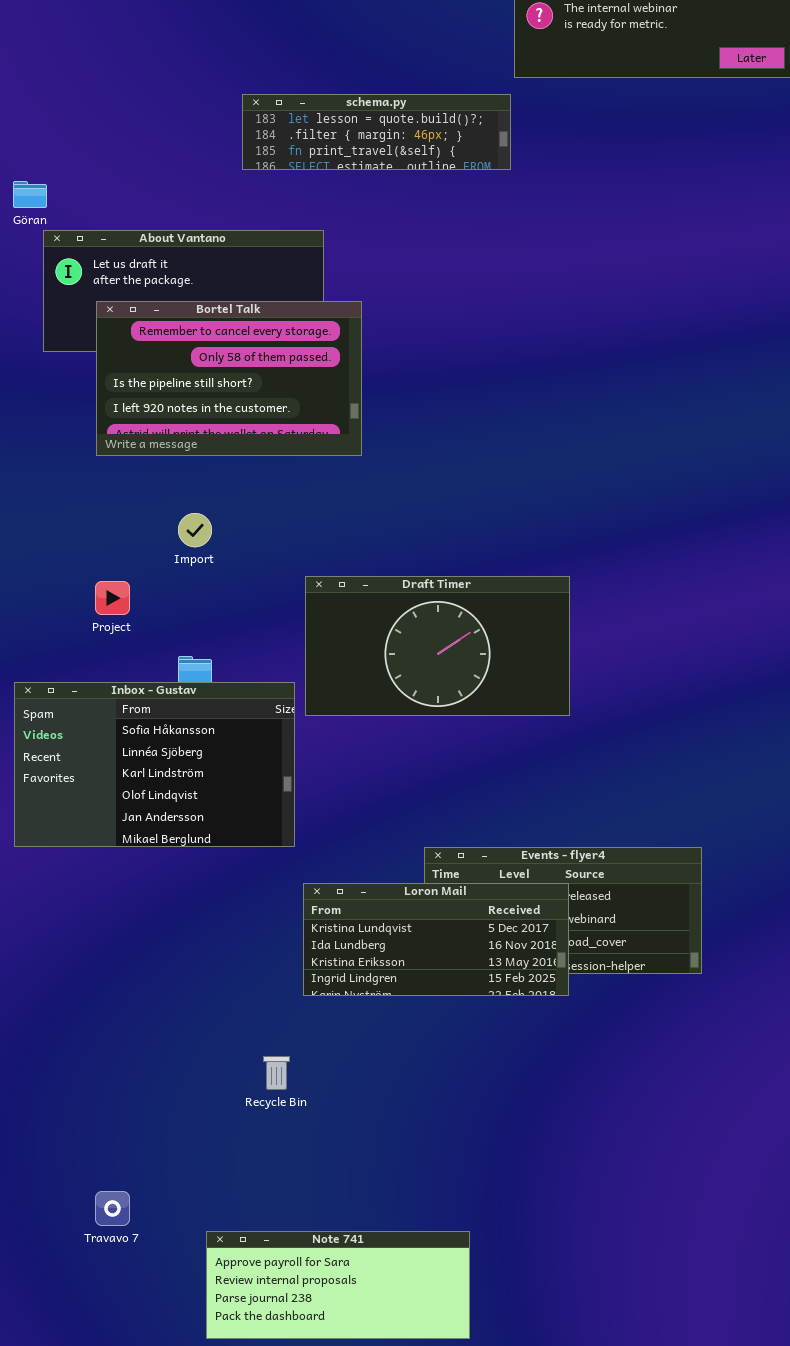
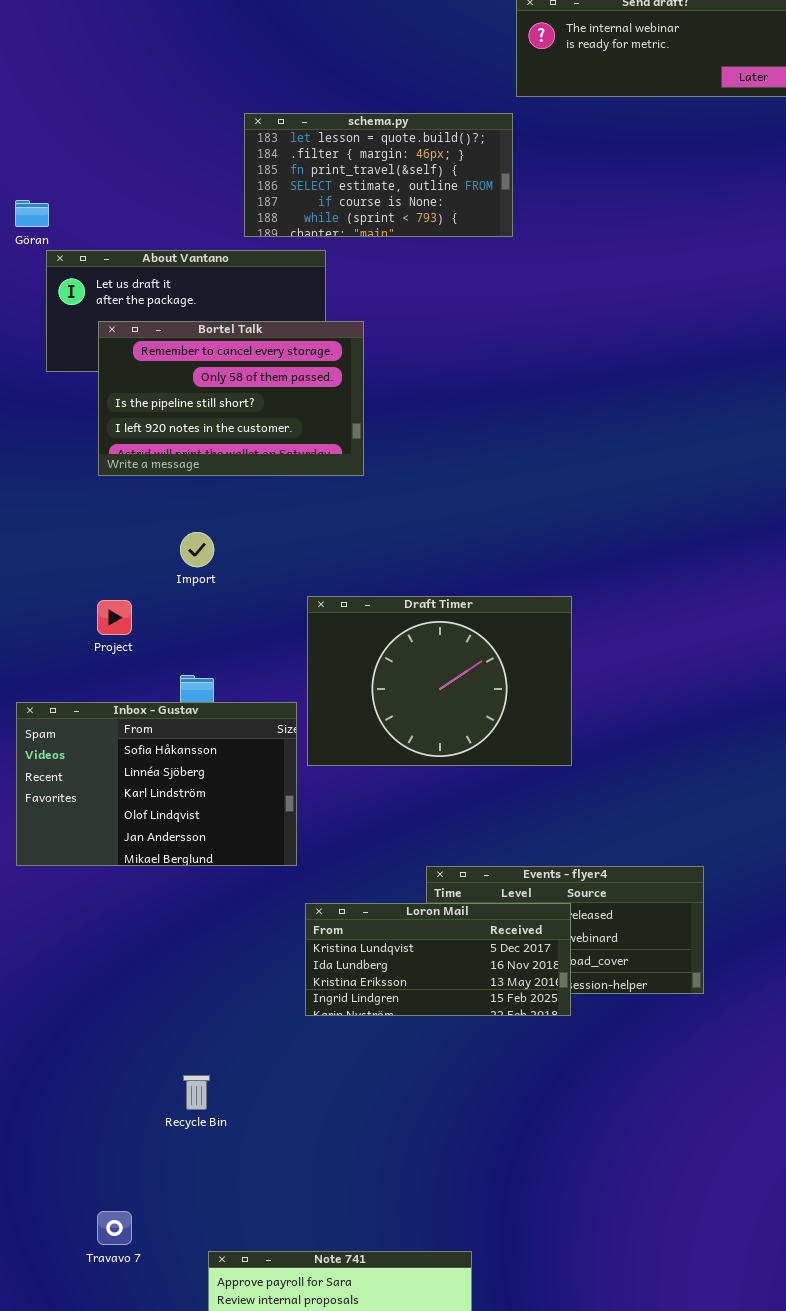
schema.py: [242,94,511,170] -> [244,113,513,237], resized
Draft Timer: [305,576,570,716] -> [307,596,572,766], resized
Recycle Bin: [263,1056,290,1090] -> [183,1075,210,1110], moved

